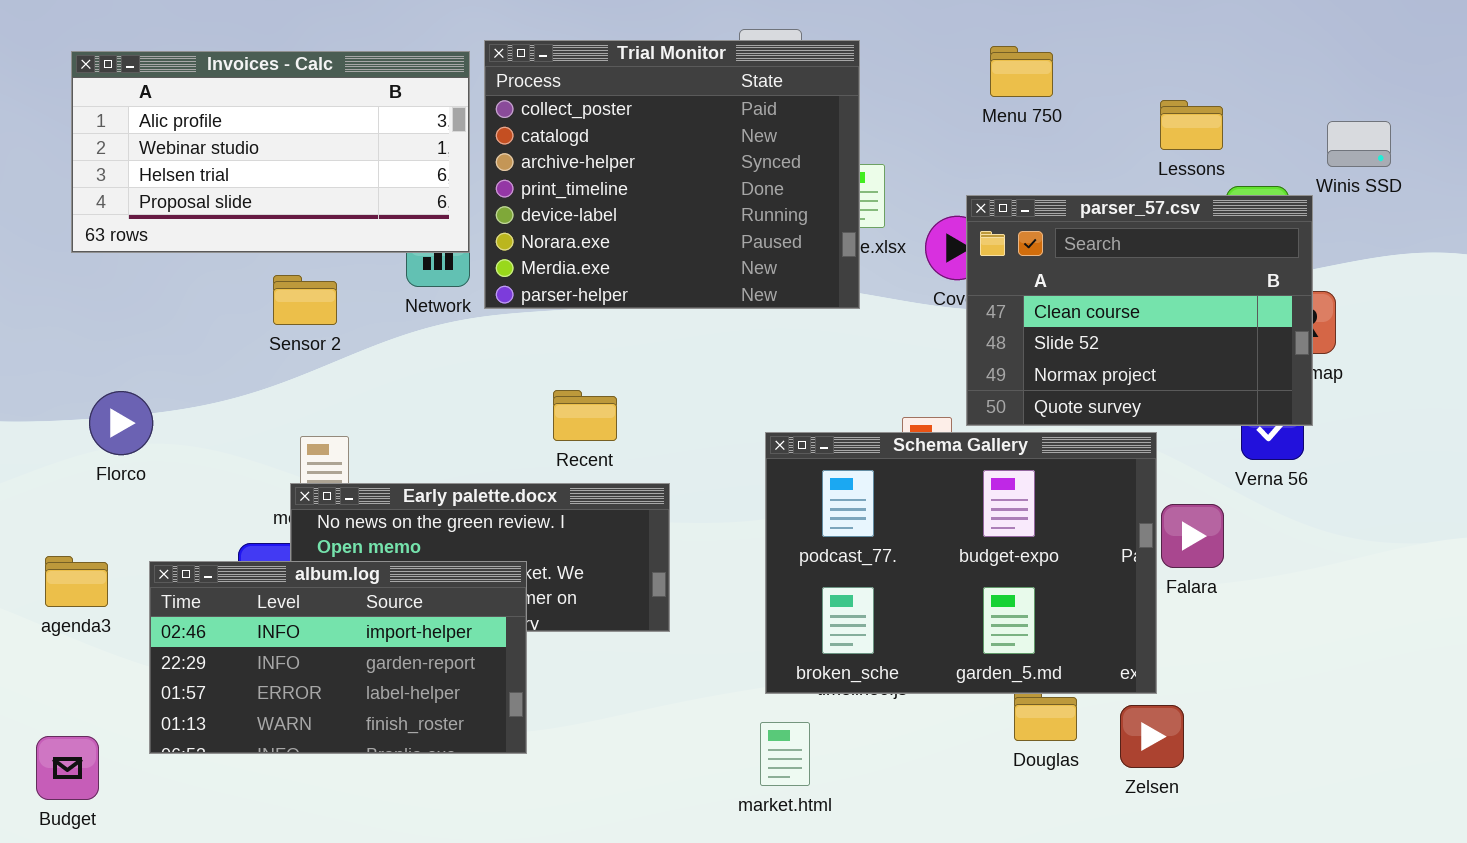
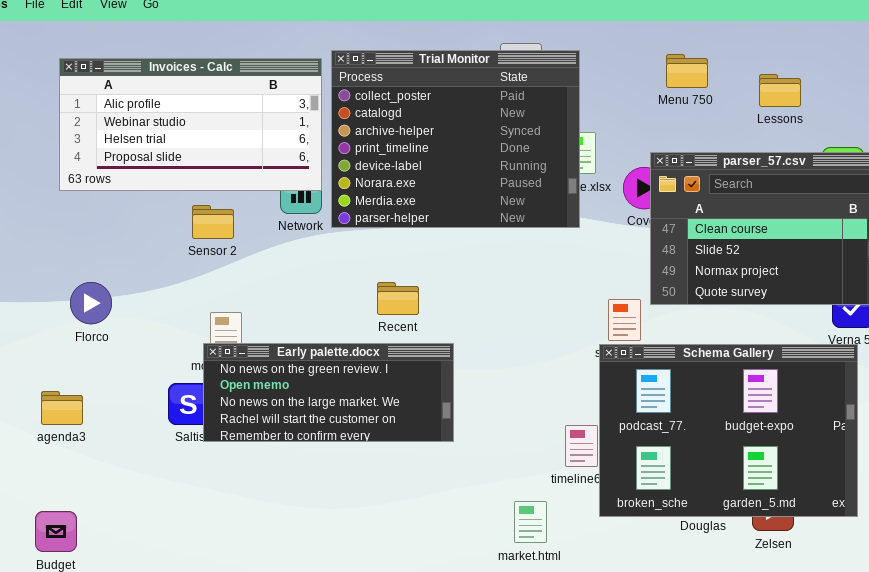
Lessons: [1160,100,1223,150] -> [759,74,801,107], moved
Schema Gallery: [765,432,1157,694] -> [599,344,858,517], moved
album.log: [149,561,527,754] -> none, closed

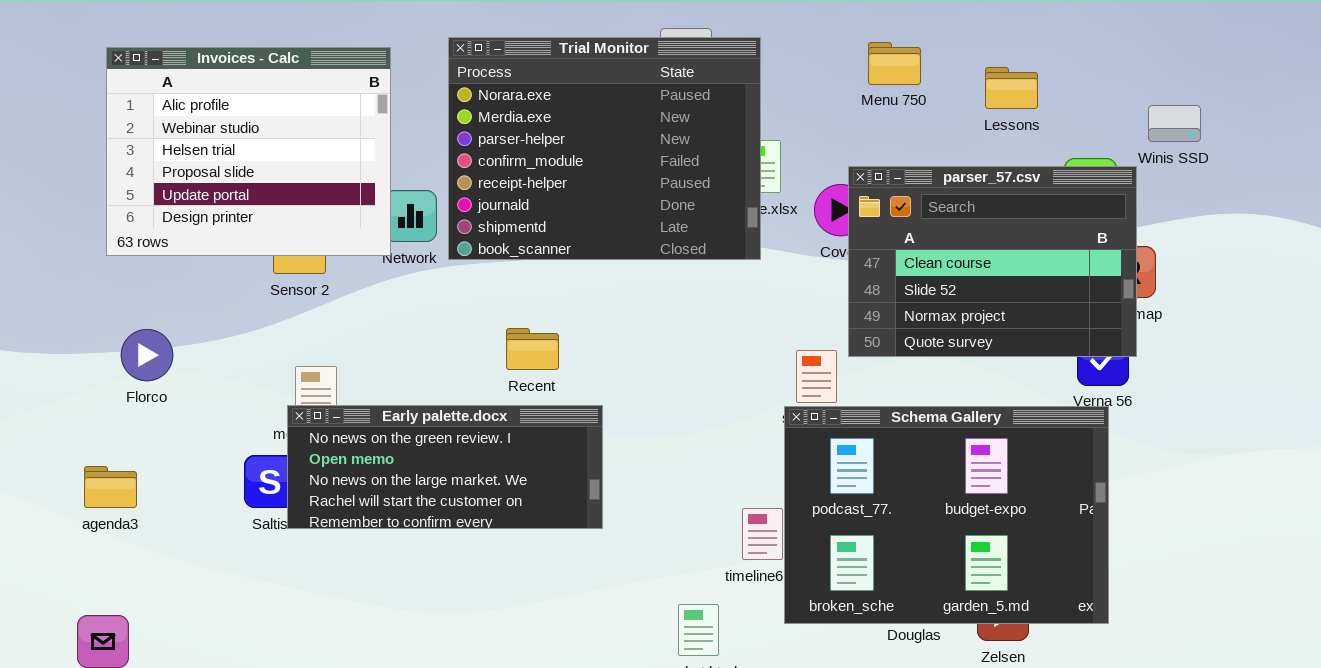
Trial Monitor: [331,50,580,228] -> [448,37,761,260], scrolled down 5 rows
Invoices - Calc: [59,58,322,191] -> [106,47,391,256], resized

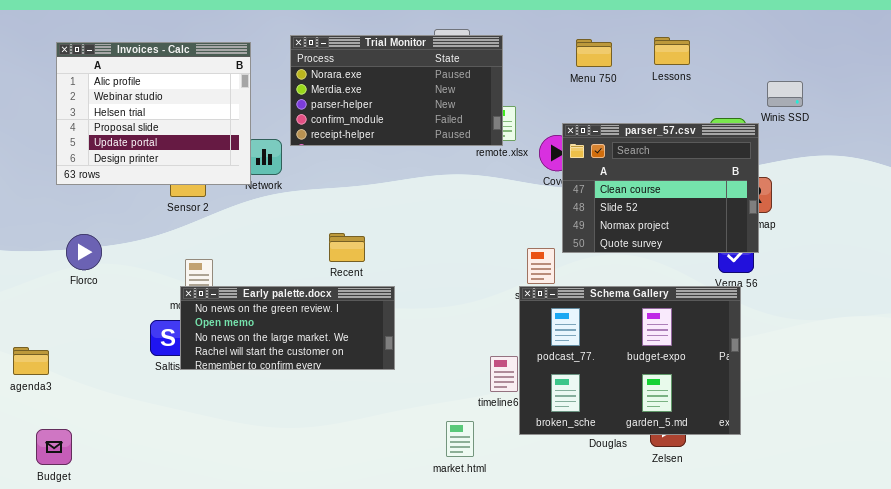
Trial Monitor: [448,37,761,260] -> [290,35,503,146], resized
Lessons: [985,67,1038,109] -> [654,37,690,65], moved
agenda3: [84,466,137,508] -> [13,347,49,375], moved

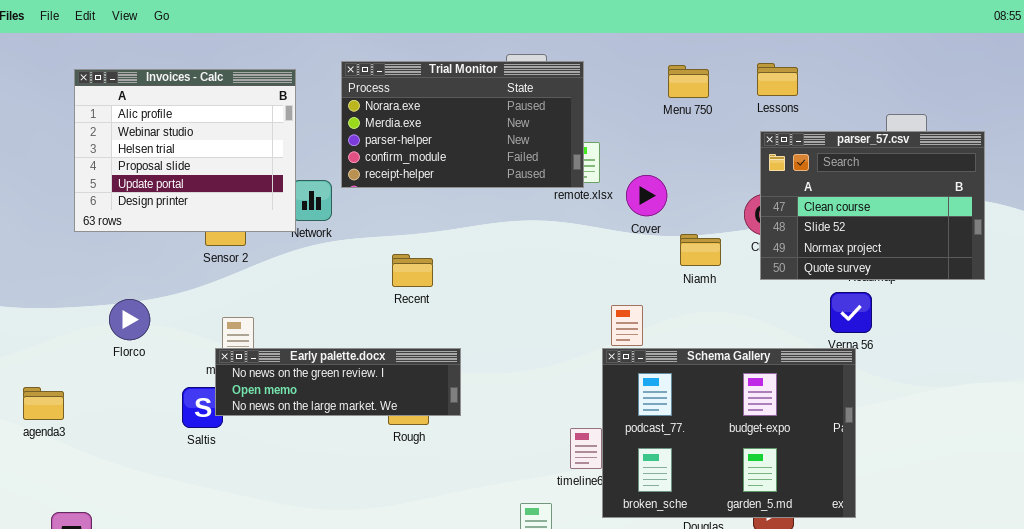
parser_57.csv: [562,123,759,253] -> [760,131,985,280], moved
Recent: [329,233,365,262] -> [392,254,433,287], moved
Florco: [66,234,102,270] -> [109,299,150,340], moved
Early palette.docx: [180,286,395,370] -> [215,348,461,416], resized
agenda3: [13,347,49,375] -> [23,387,64,420], moved

